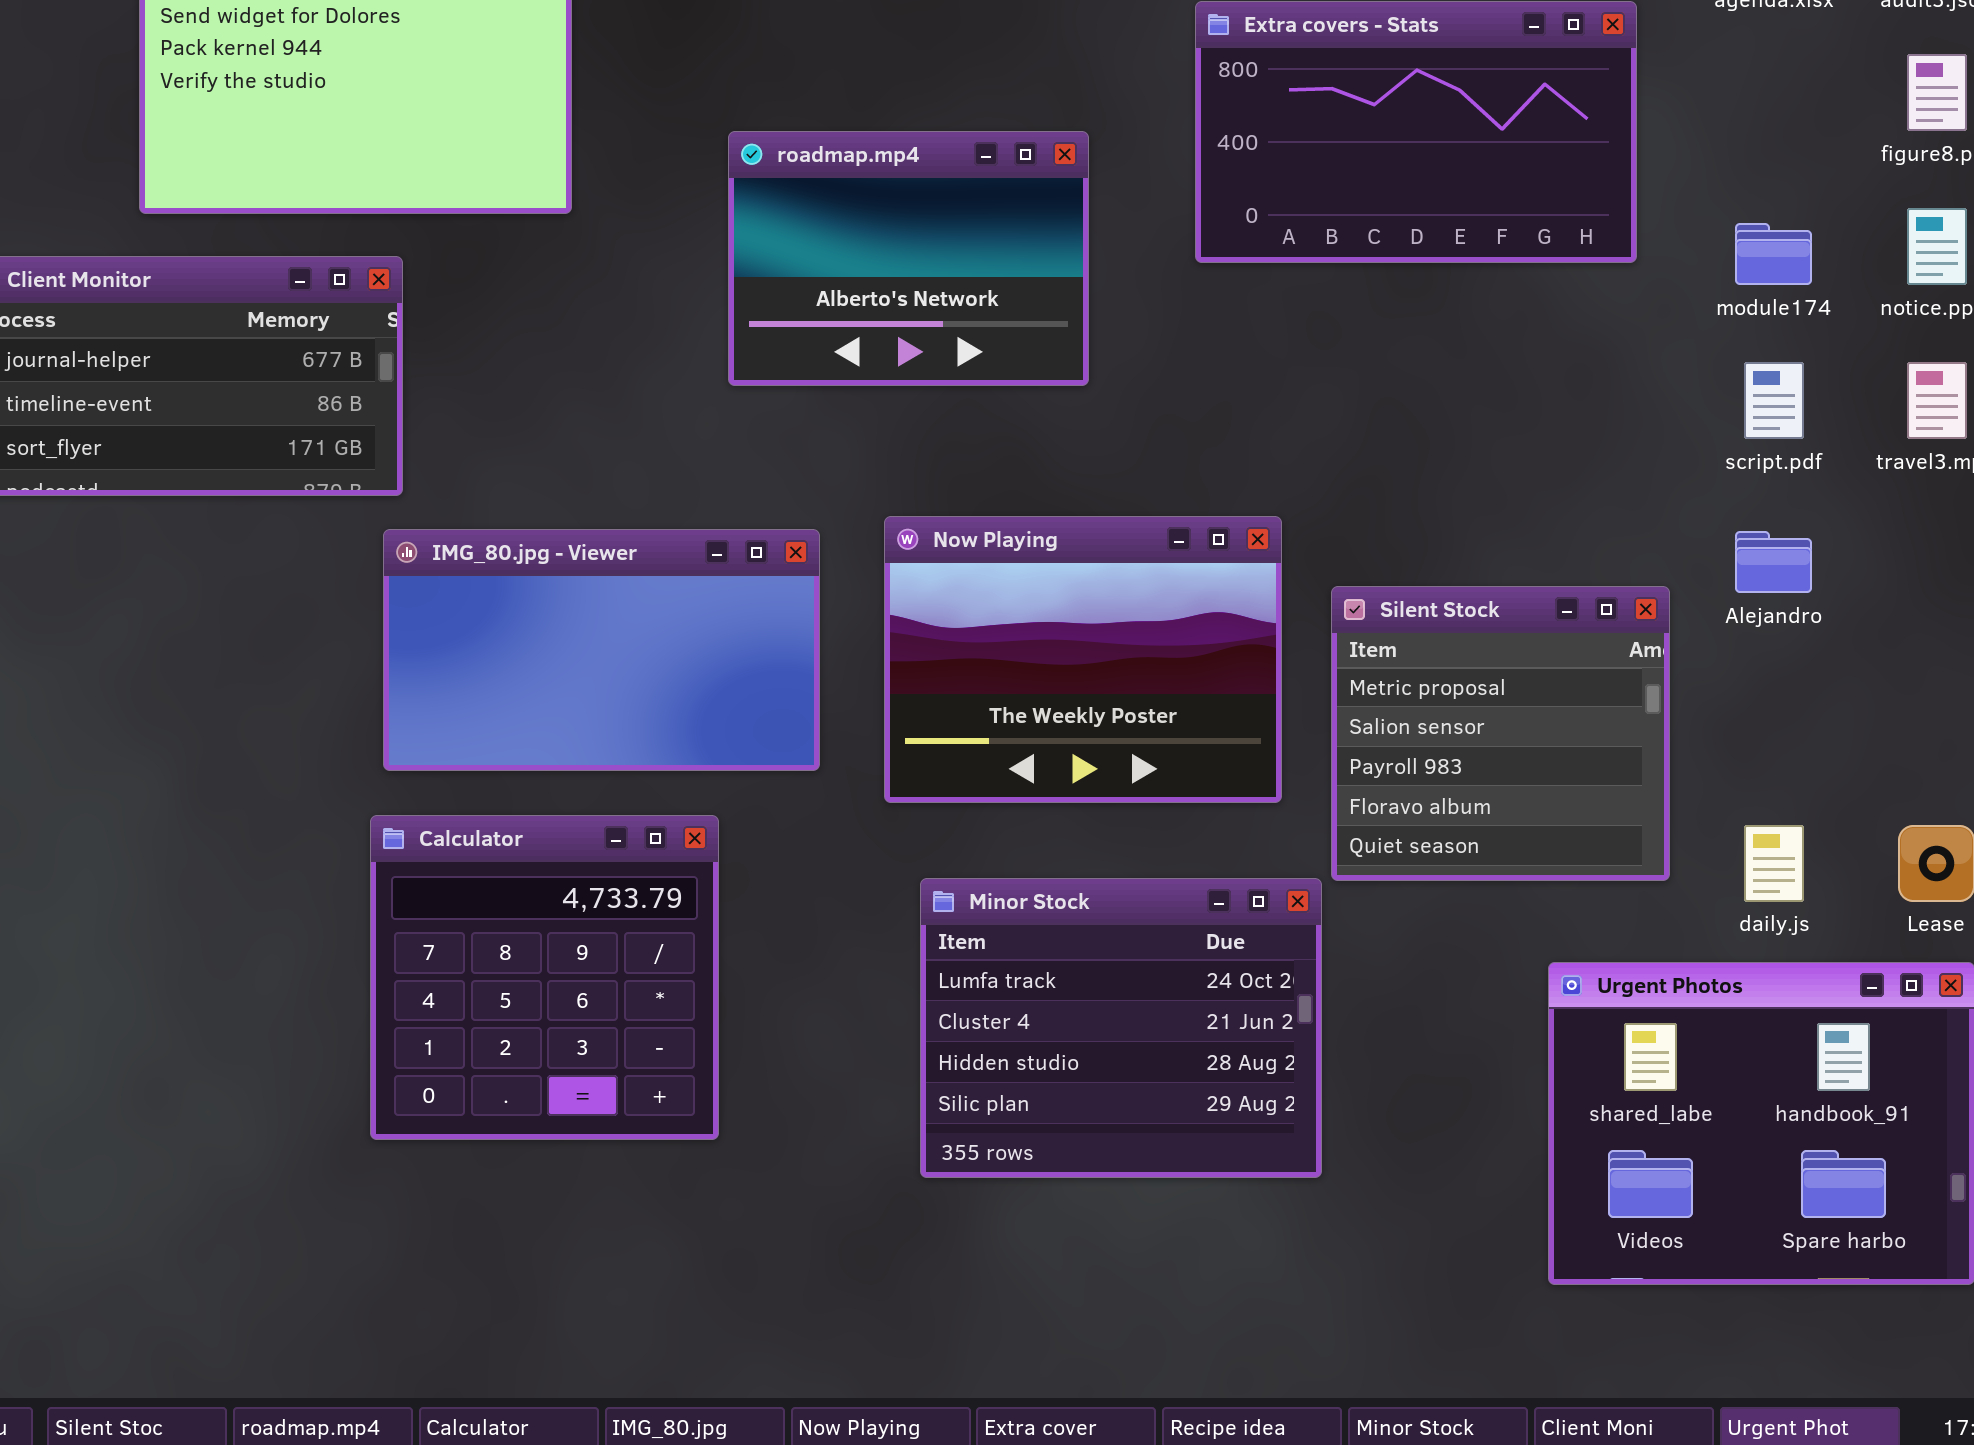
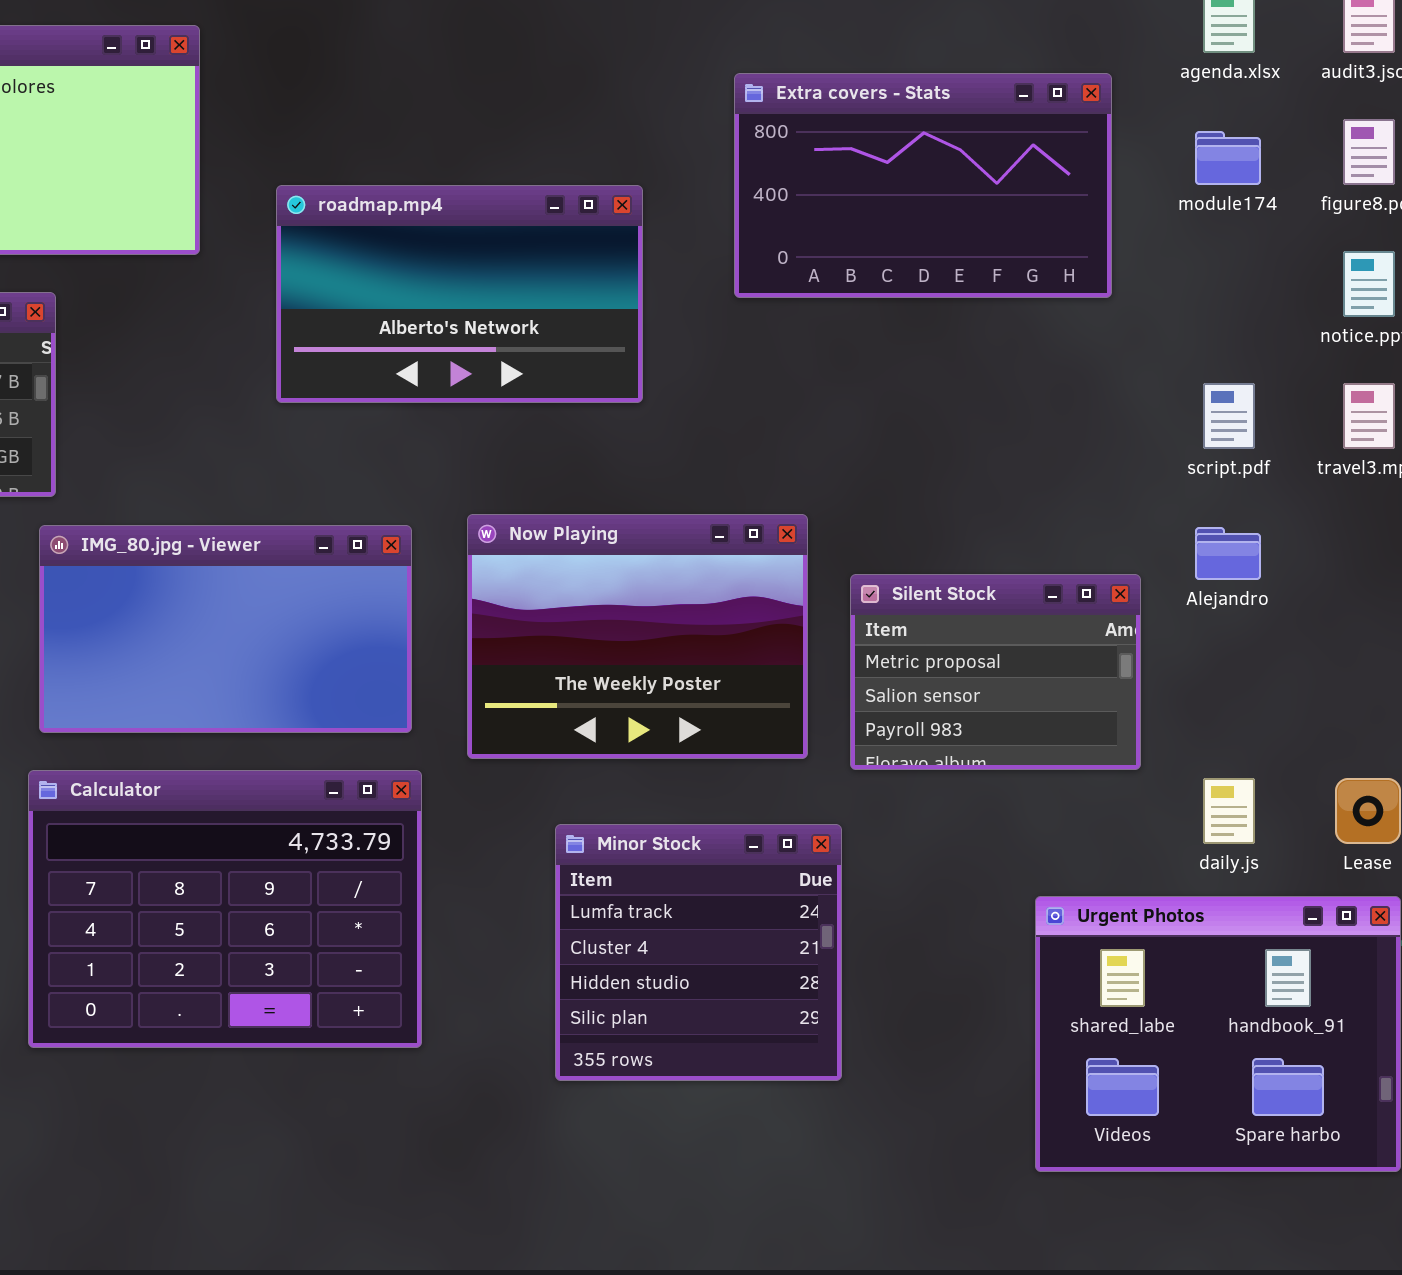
roadmap.mp4: [728,131,1089,386] -> [276,185,643,403], resized
module174: [1735,223,1812,285] -> [1195,131,1261,185], moved
Silent Stock: [1331,586,1670,881] -> [850,574,1141,770], resized
Calculator: [370,815,719,1140] -> [28,770,422,1048], resized
Minor Stock: [920,878,1322,1178] -> [555,824,842,1081], resized

